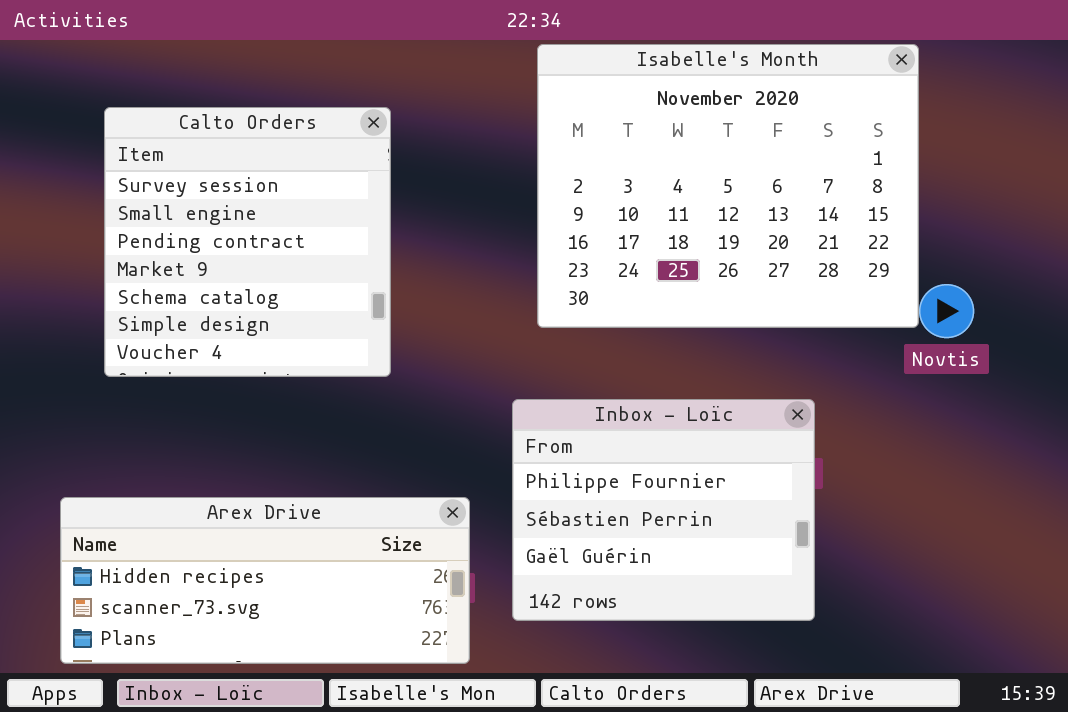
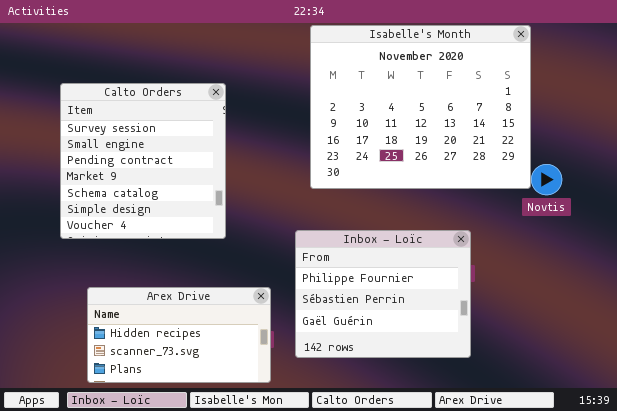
Calto Orders: [104,107,391,377] -> [60,83,226,239], moved
Arex Drive: [60,497,470,664] -> [87,287,271,383], resized

